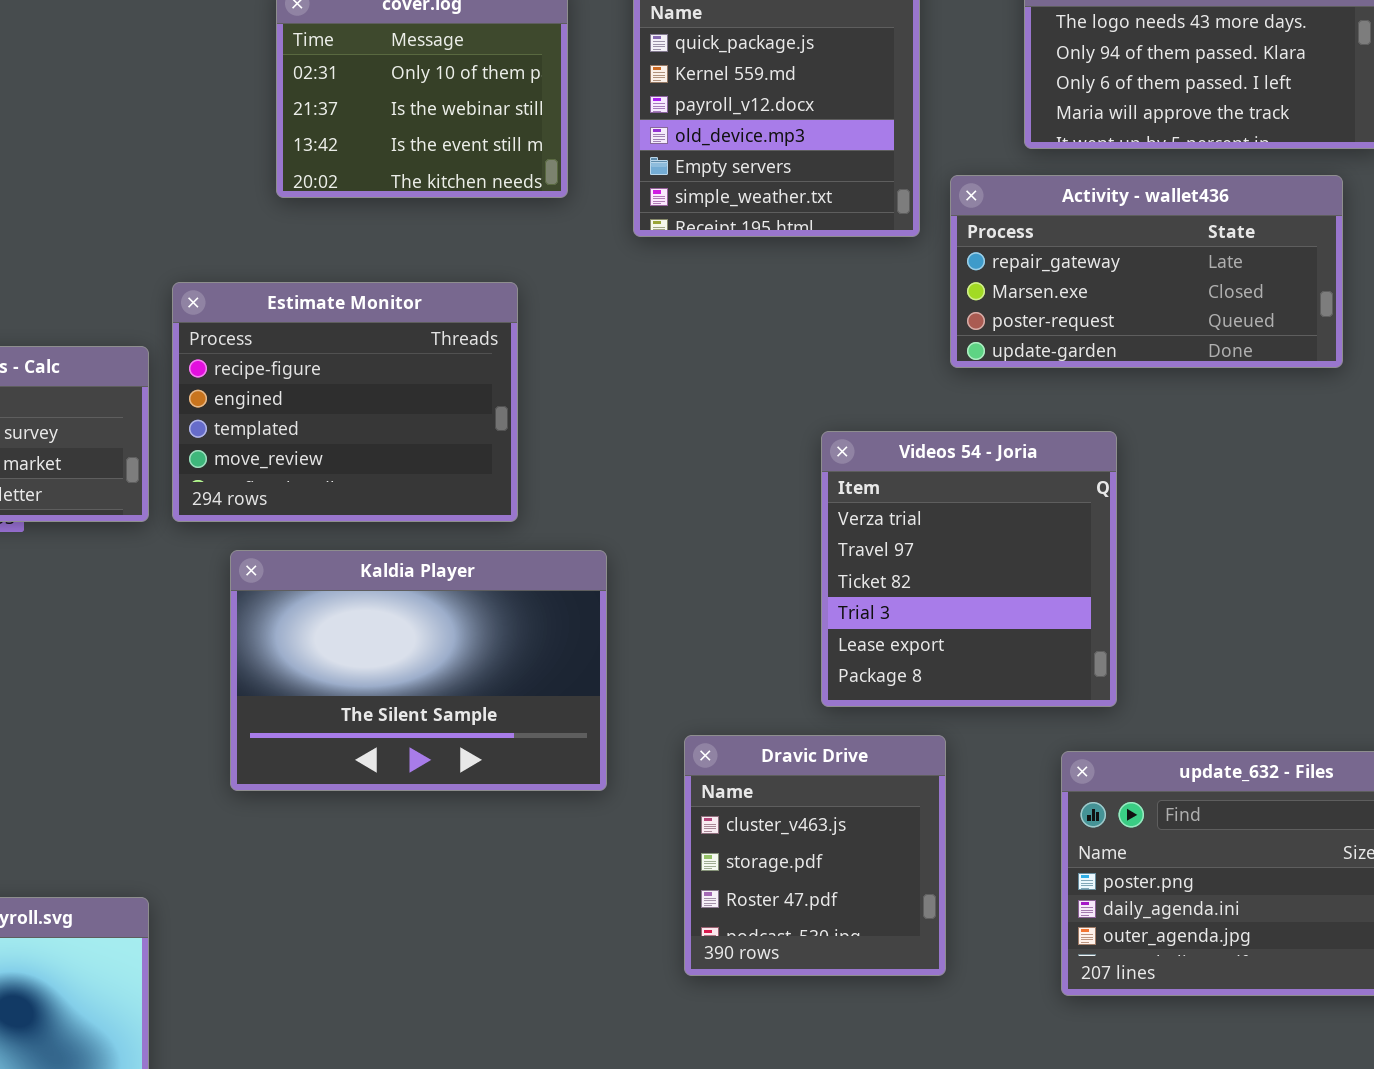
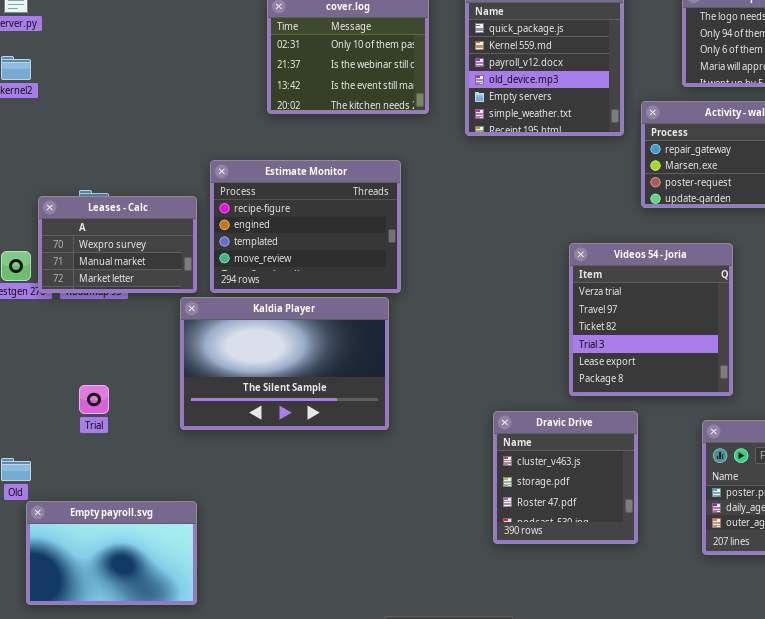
Kaldia Player: [230,550,607,791] -> [180,297,389,430], moved

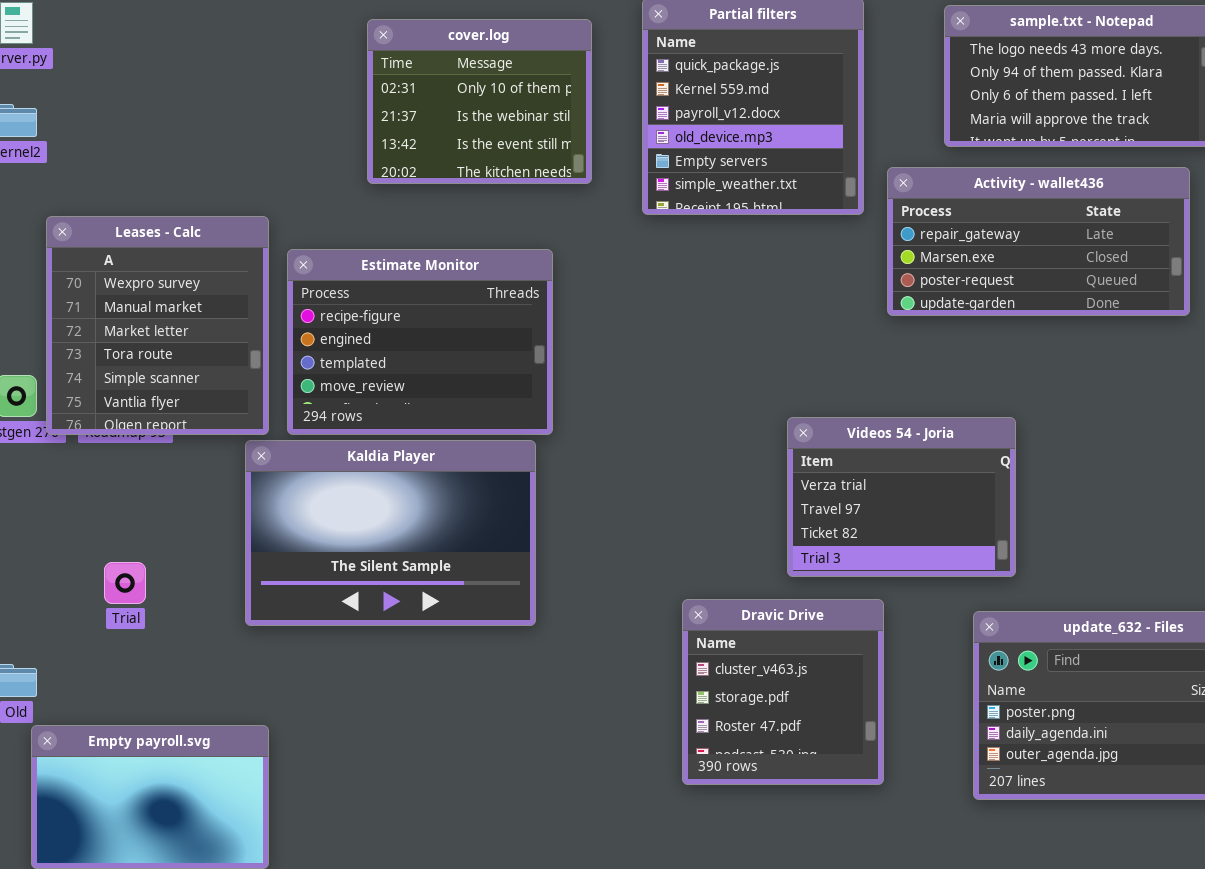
Leases - Calc: [38,196,197,293] -> [46,216,269,435], resized
Videos 54 - Joria: [569,243,733,396] -> [787,417,1016,577], resized

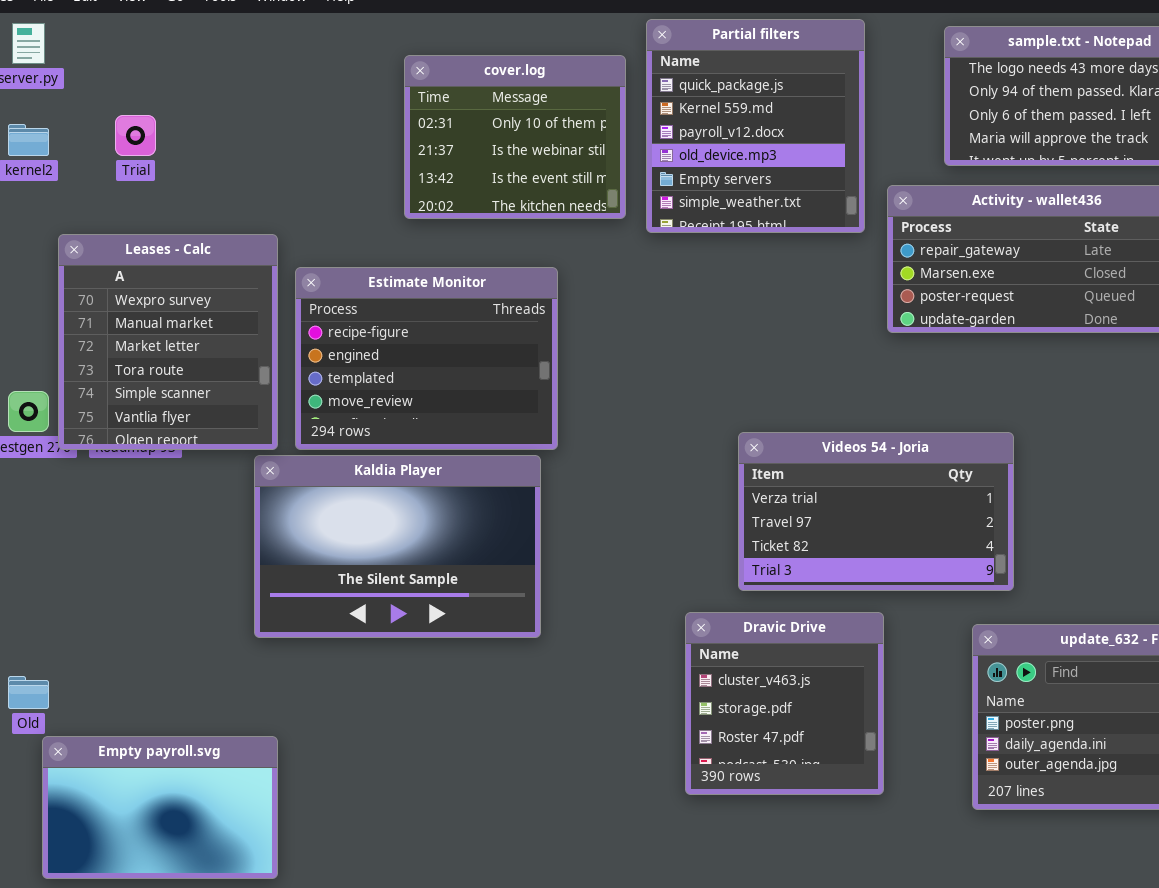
cover.log: [367,19,592,184] -> [404,55,626,219], moved
Videos 54 - Joria: [787,417,1016,577] -> [738,432,1014,591], resized
Trial: [104,562,146,604] -> [115,115,156,156], moved

